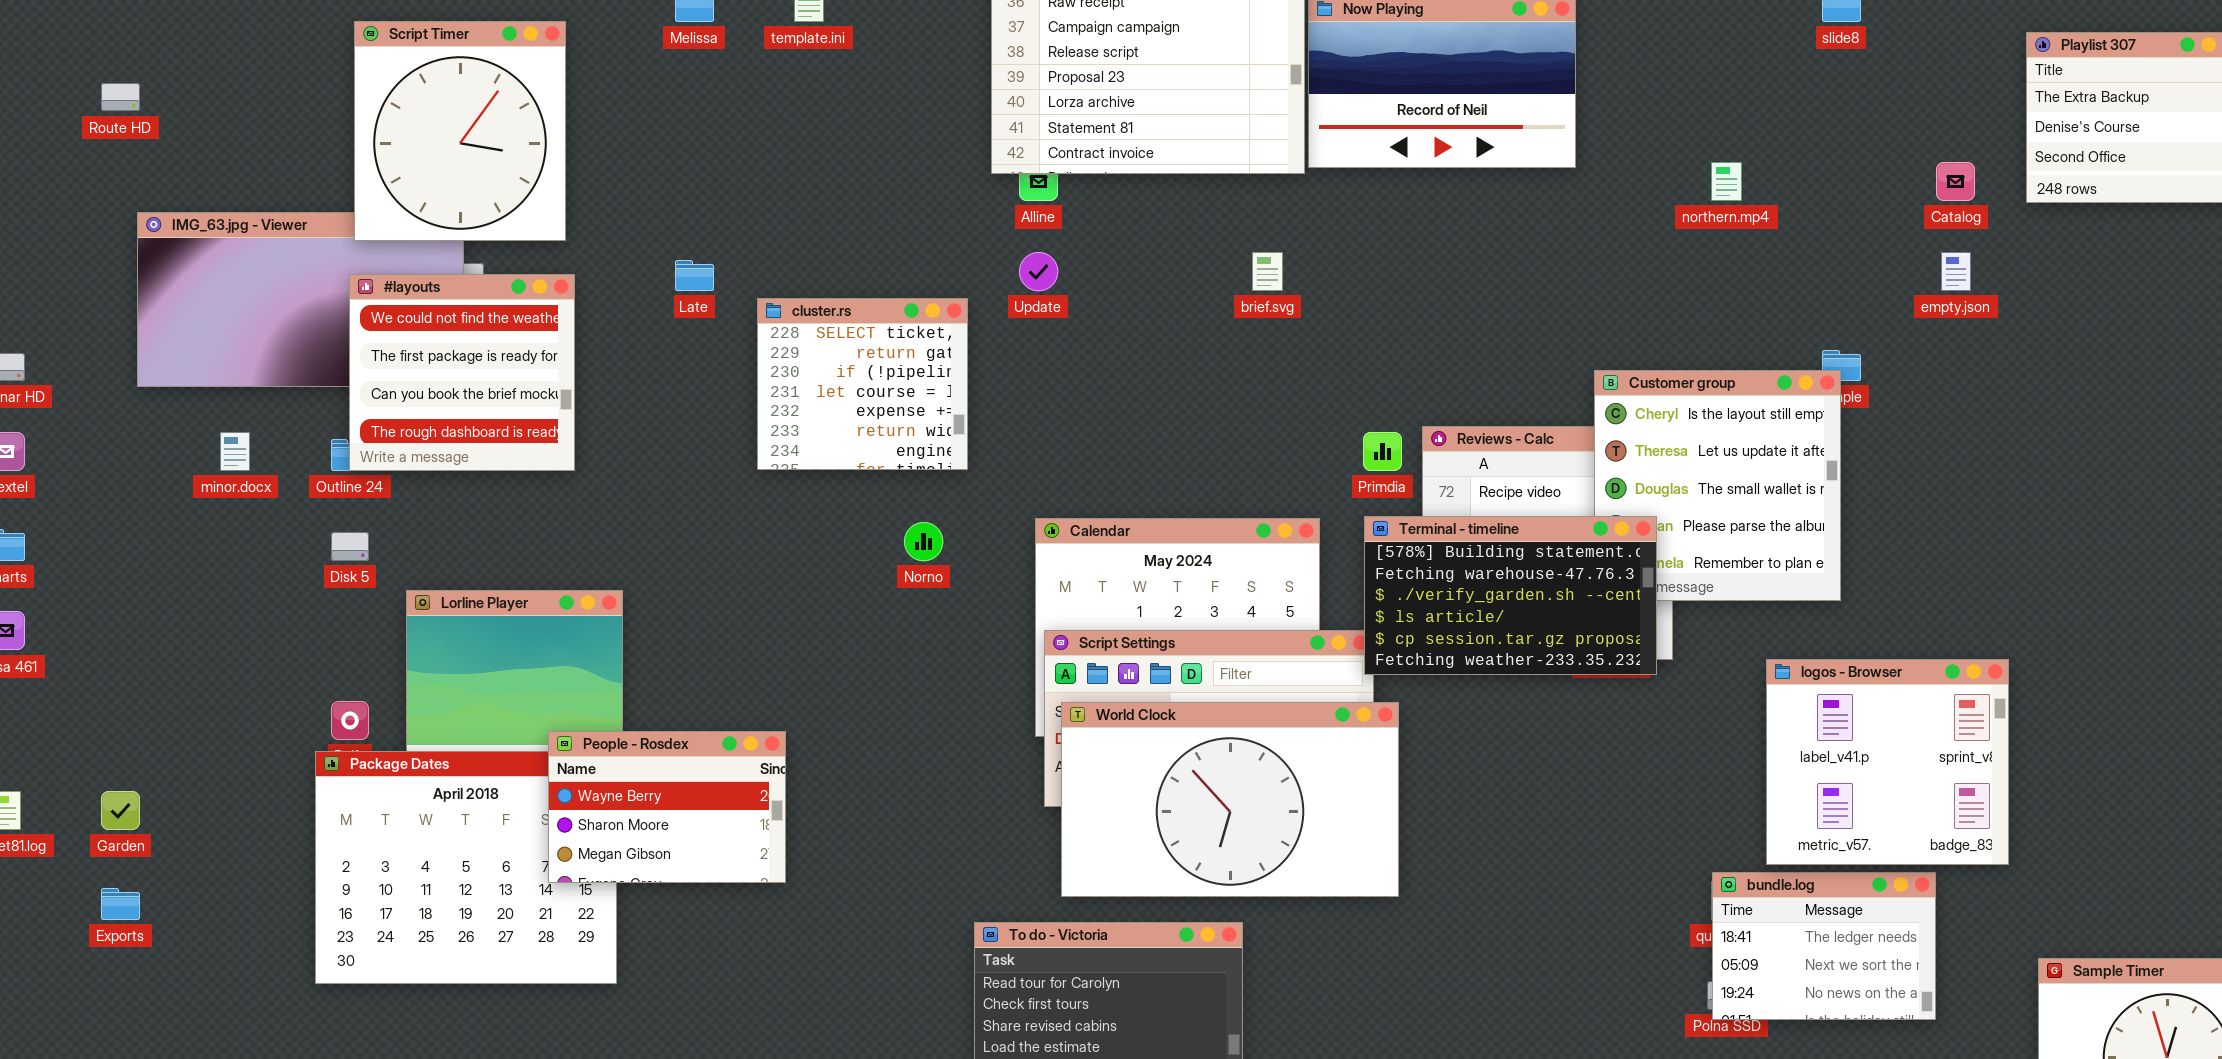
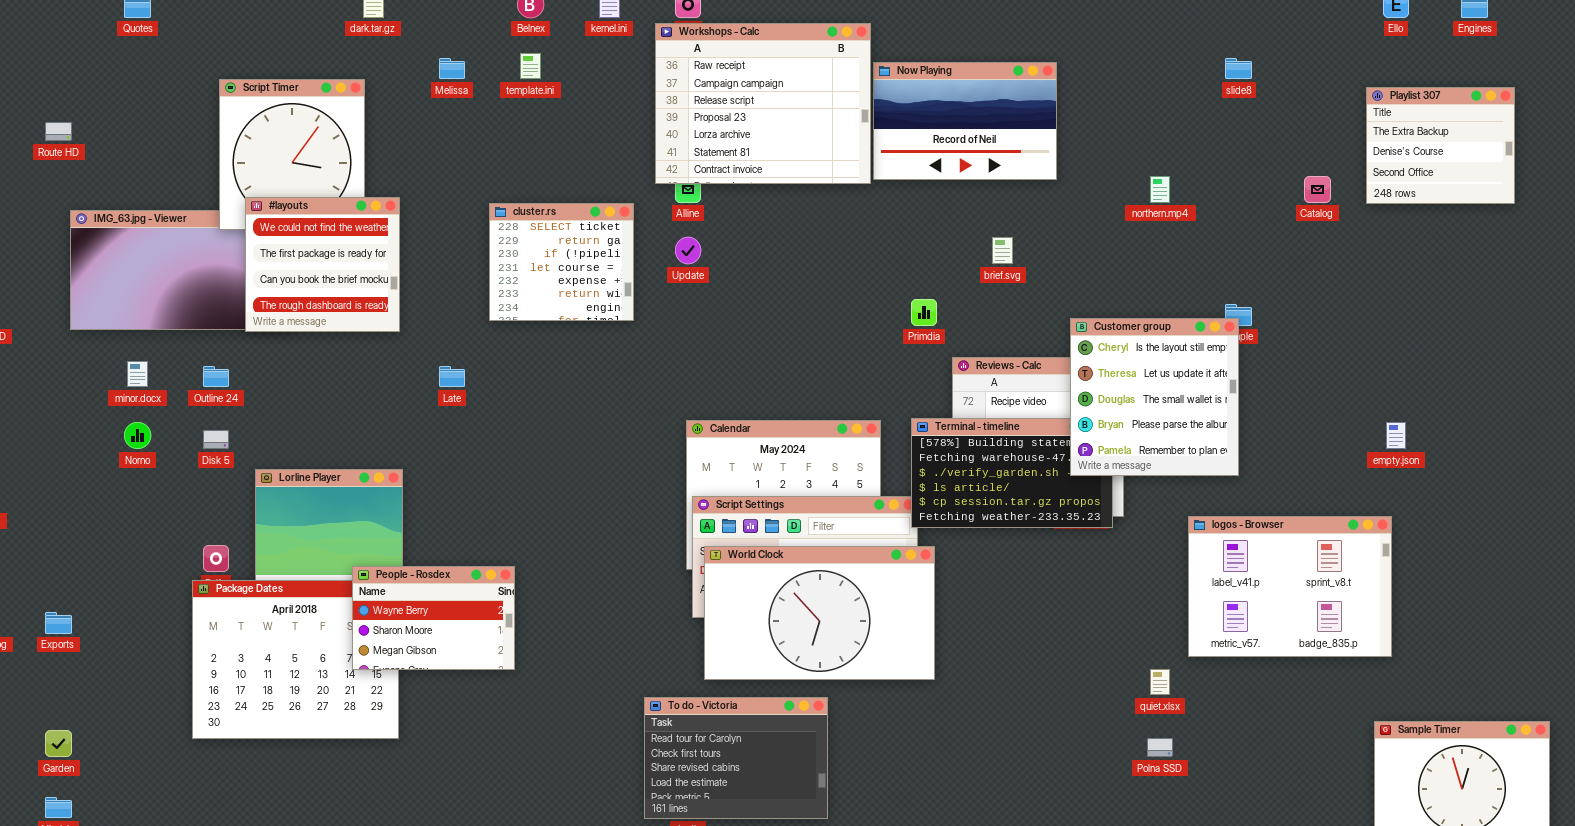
brief.svg: [1252,252,1283,291] -> [992,237,1013,264], moved
empty.json: [1941,252,1971,291] -> [1386,422,1406,449], moved
Late: [675,260,714,291] -> [439,366,465,387], moved
#layouts: [349,274,575,471] -> [245,197,400,332], moved
cluster.rs: [757,298,968,470] -> [489,203,634,321], moved
Customer group: [1594,370,1841,601] -> [1070,318,1239,476], raised
Primdia: [1363,432,1402,471] -> [911,299,937,326], moved
Norno: [904,522,943,561] -> [124,422,151,449], moved
logos - Browser: [1766,659,2009,865] -> [1188,516,1392,657], resized
Garden: [101,791,140,830] -> [45,730,72,757], moved
bundle.log: [1712,872,1936,1020] -> none, closed
Exports: [101,888,140,920] -> [45,612,72,634], moved

